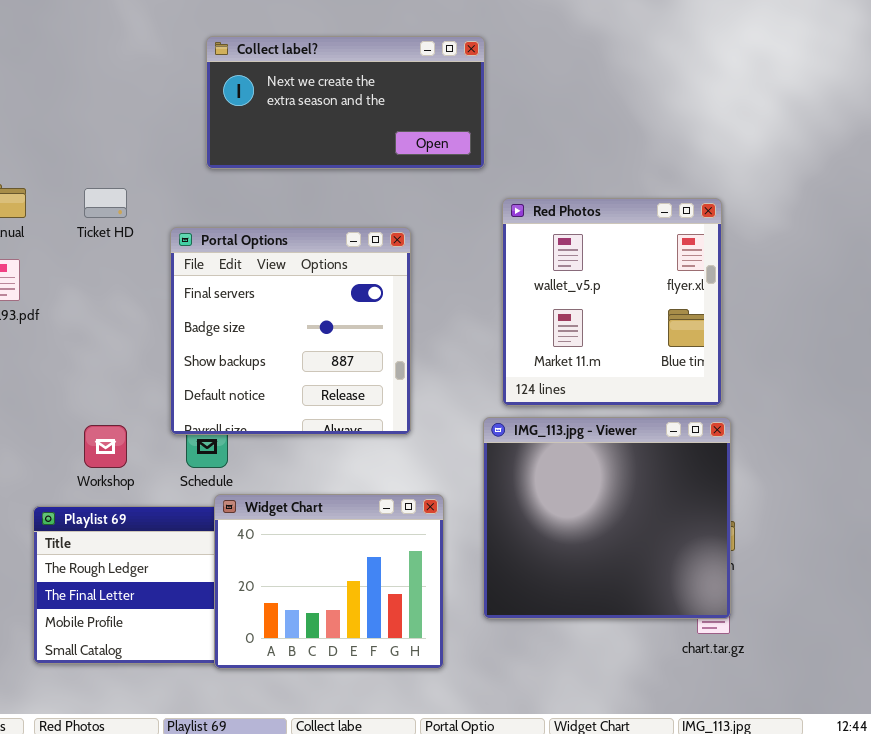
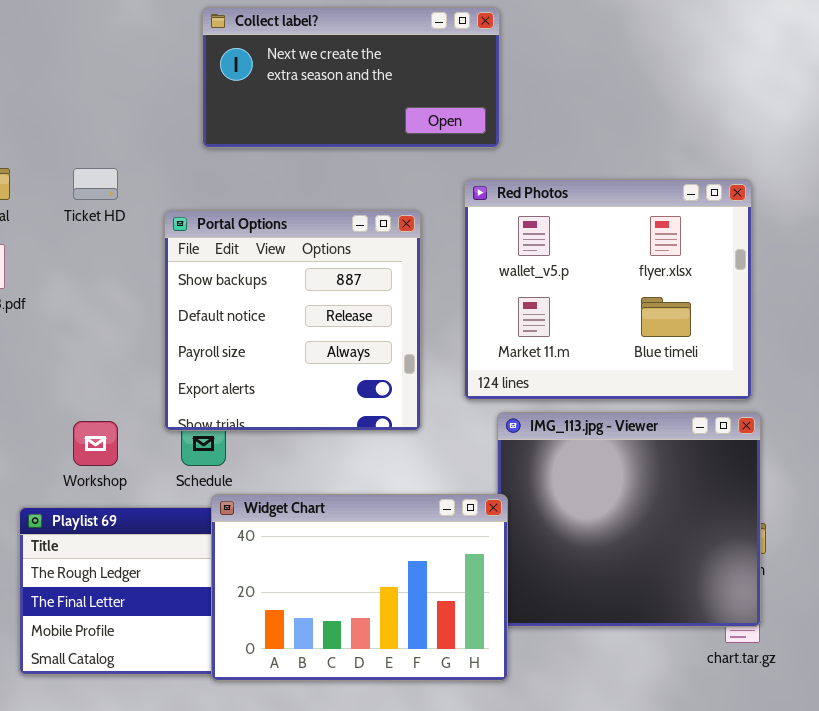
Red Photos: [502,198,722,406] -> [464,179,752,400], resized
Portal Options: [170,227,411,435] -> [164,210,421,431], scrolled down 2 rows
Widget Chart: [214,494,444,669] -> [211,494,508,681], resized

